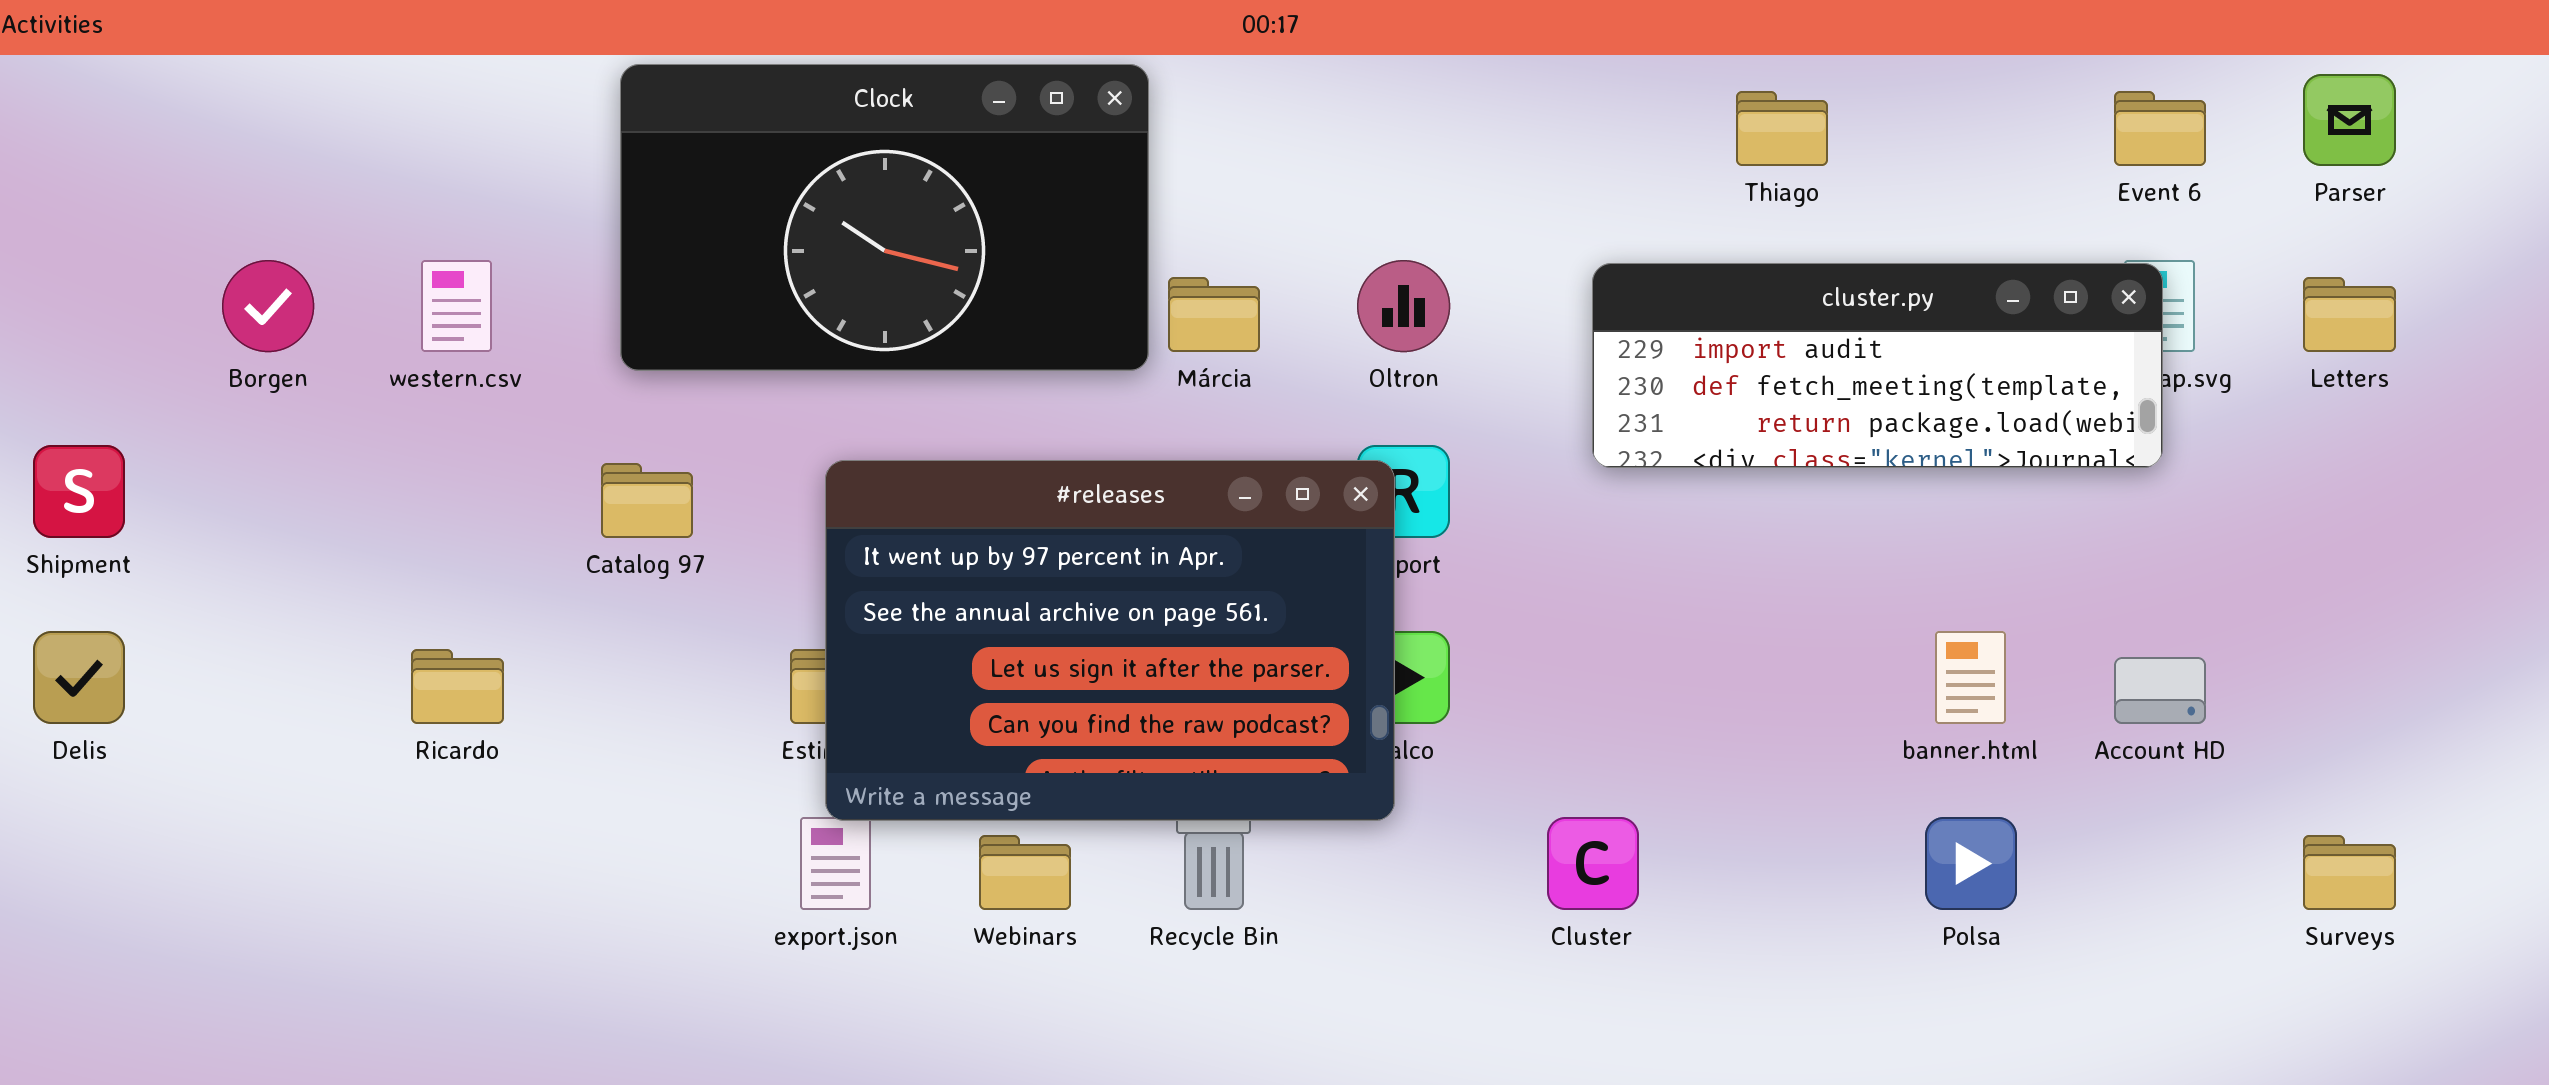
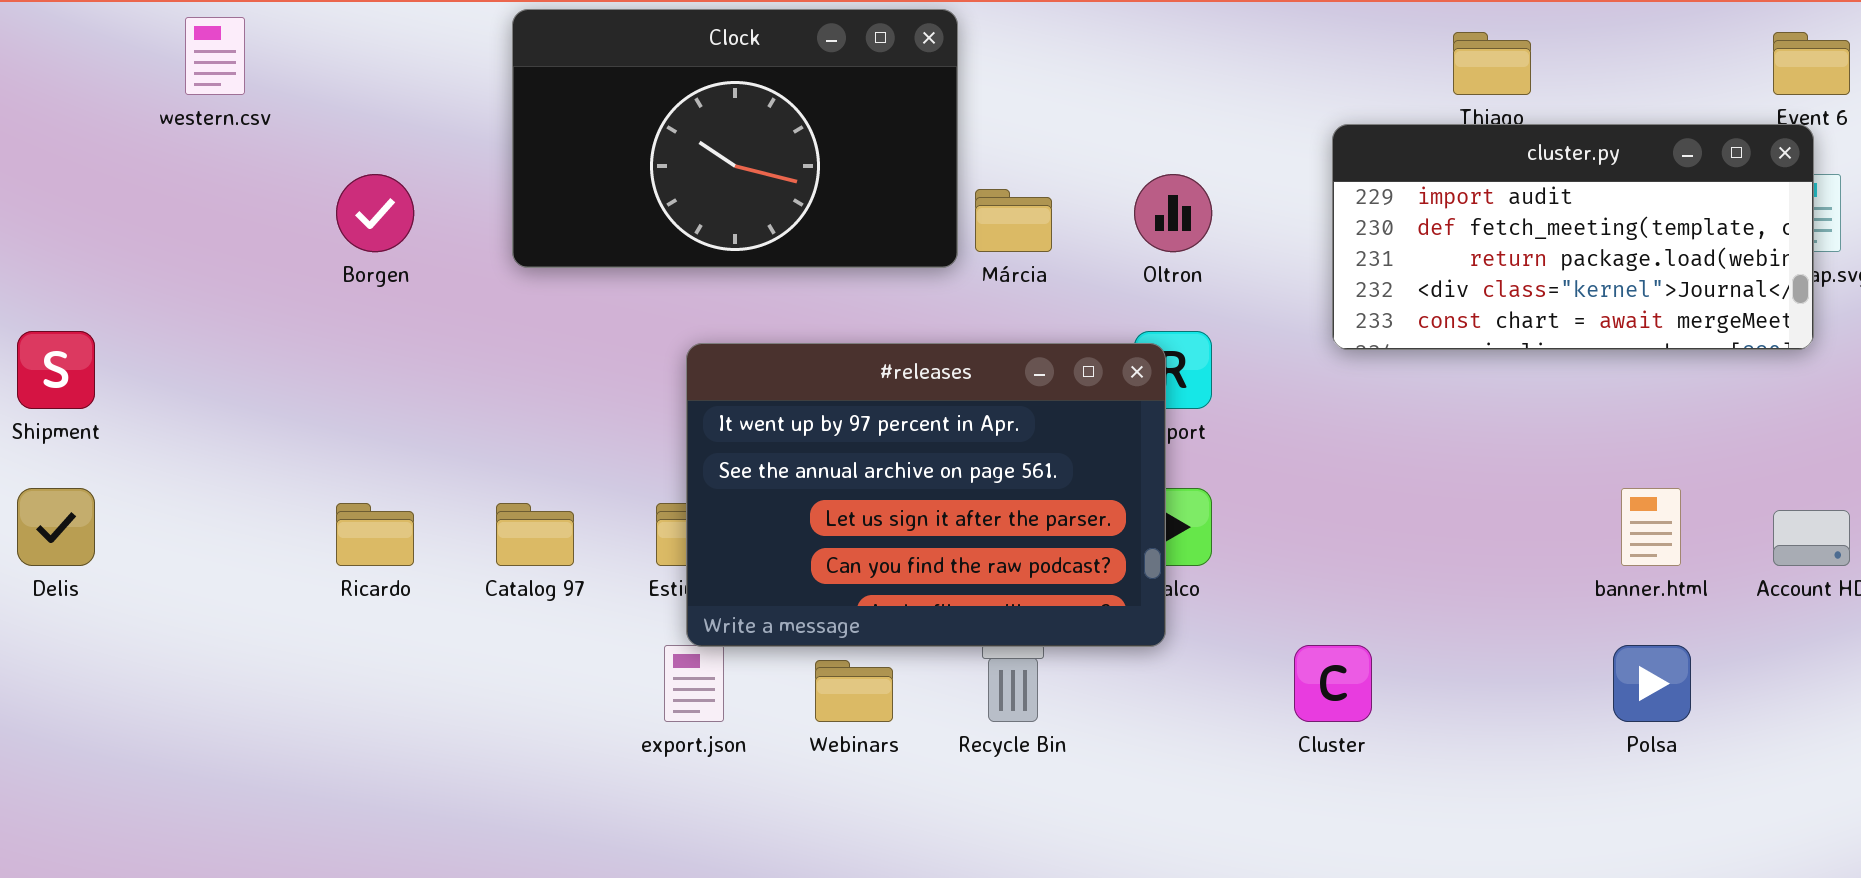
Borgen: [222,260,314,352] -> [336,174,414,252], moved
western.csv: [421,260,492,352] -> [185,17,245,95], moved
cluster.py: [1592,263,2163,468] -> [1332,124,1814,350], resized
Catalog 97: [601,463,693,538] -> [496,503,574,566], moved

